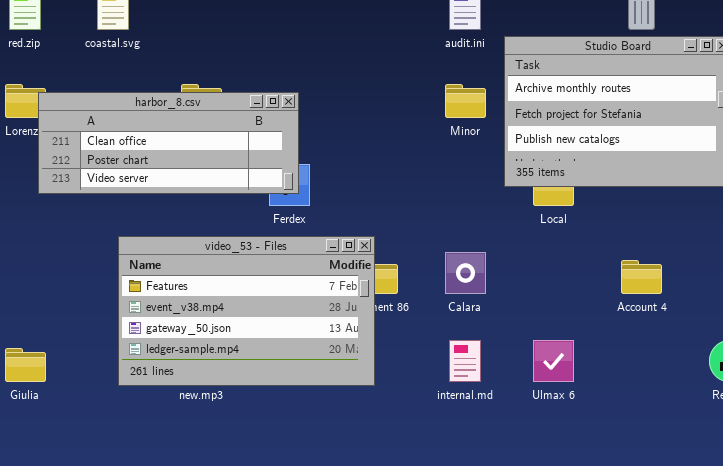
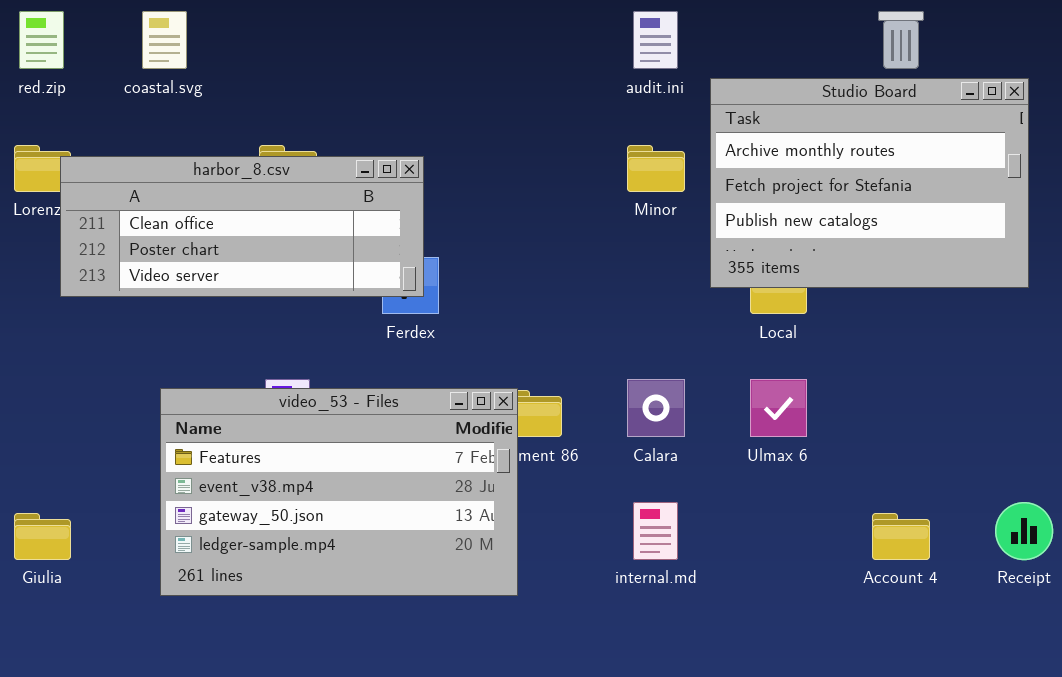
video_53 - Files: [118,236,375,386] -> [160,388,518,596], moved
Account 4: [621,260,662,294] -> [872,513,930,560], moved
Ulmax 6: [533,340,574,382] -> [750,379,807,437], moved

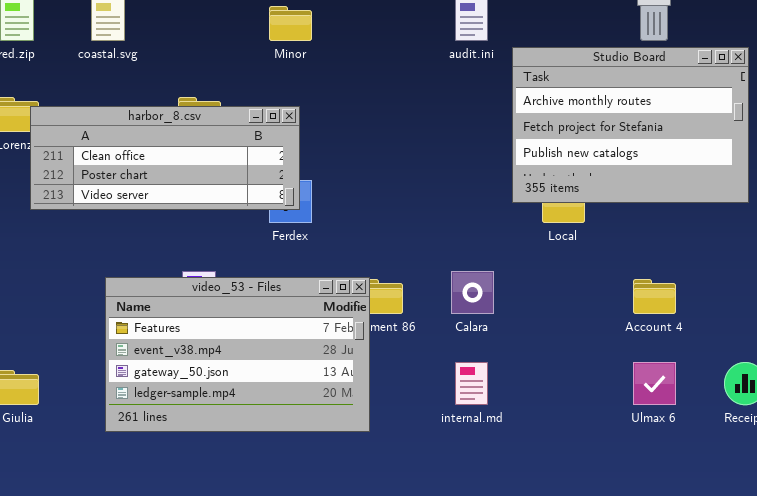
Minor: [627,145,685,192] -> [269,6,312,41], moved
Ulmax 6: [750,379,807,437] -> [633,362,676,405], moved
Account 4: [872,513,930,560] -> [633,279,676,314], moved

